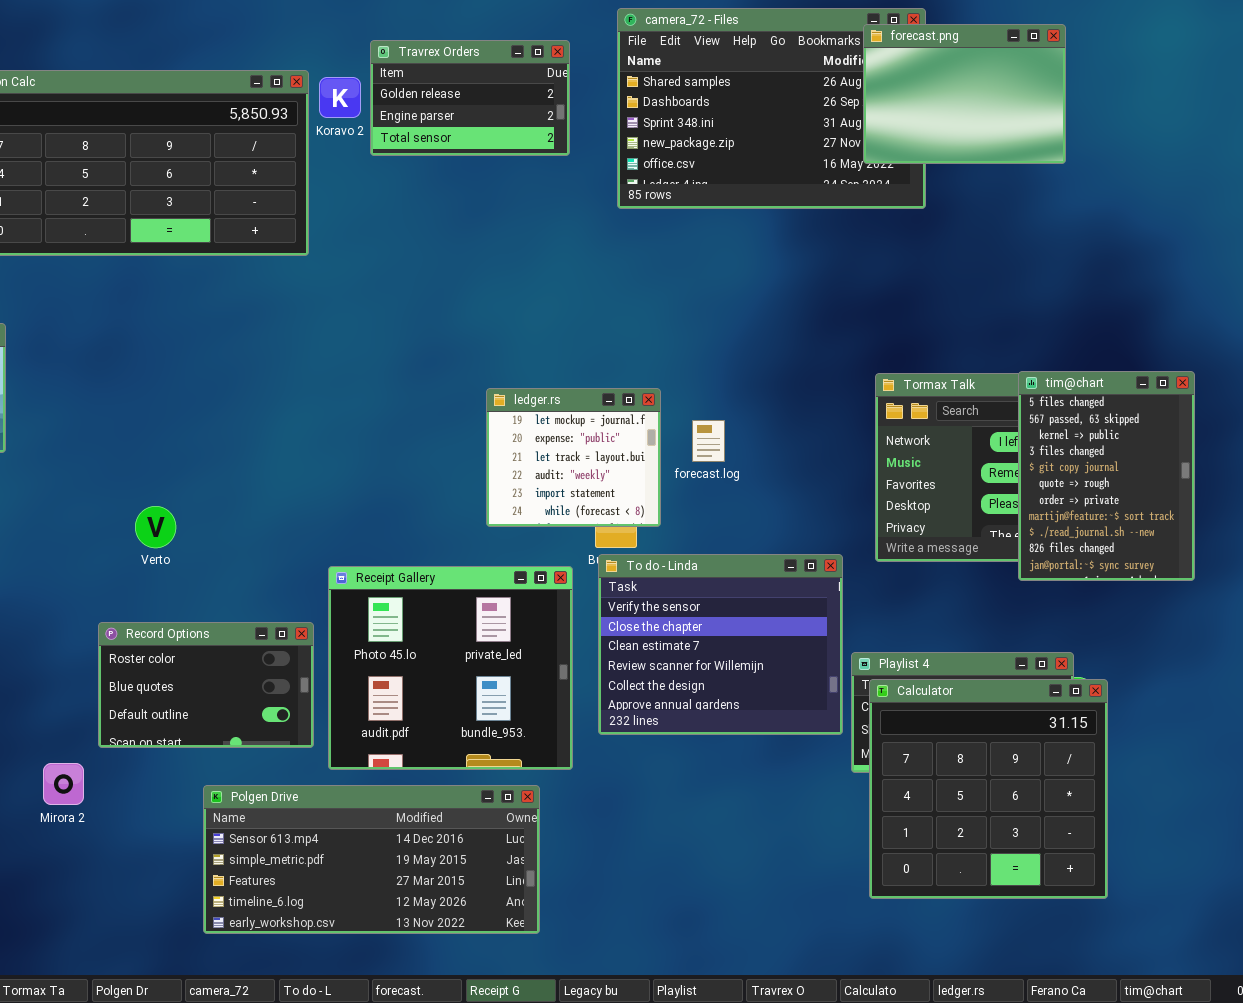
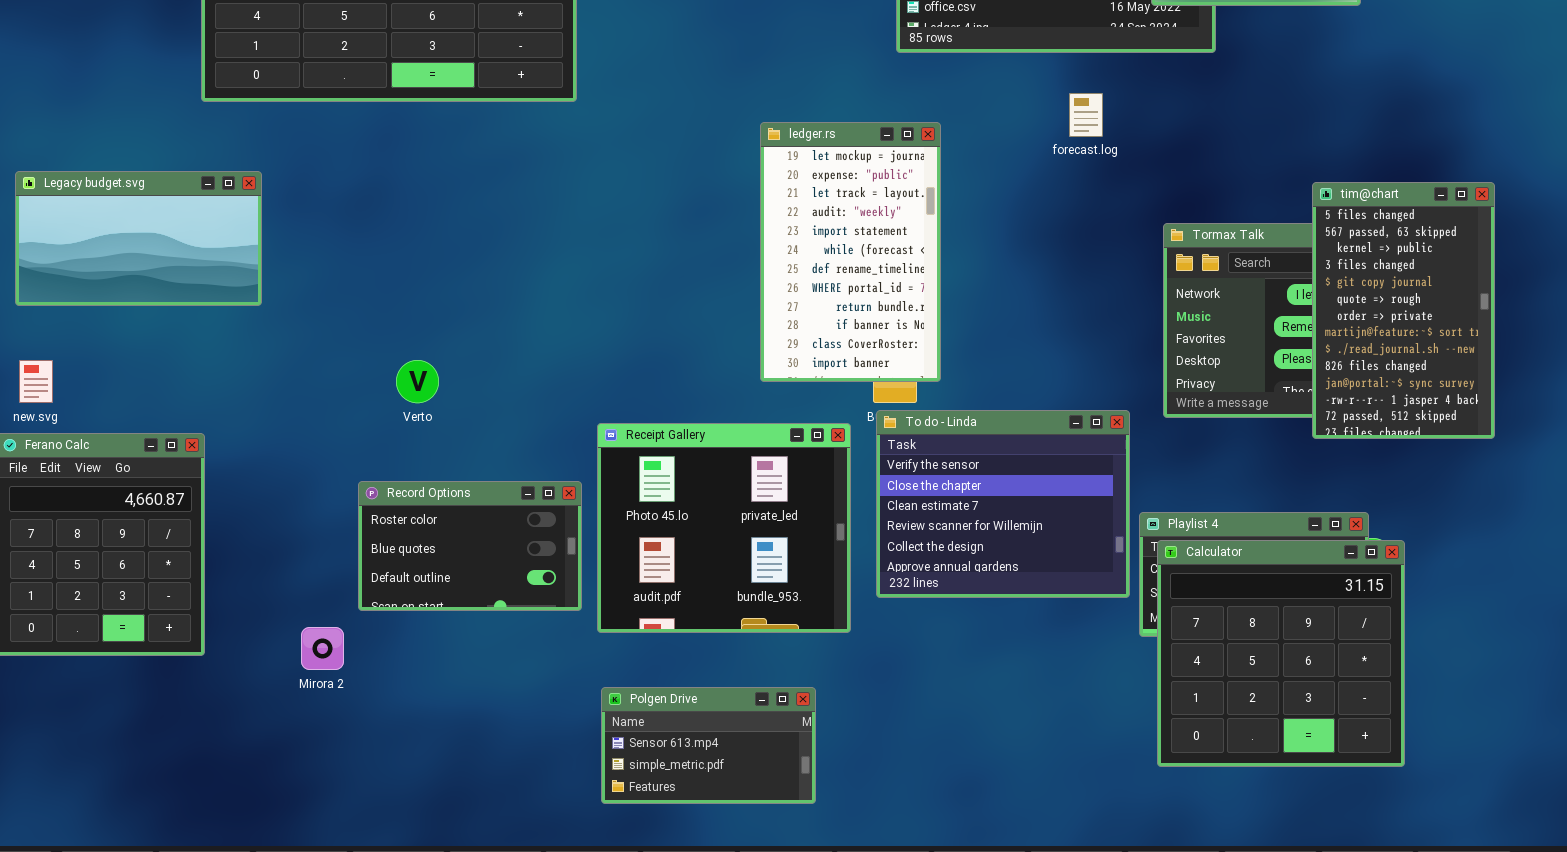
tim@chart: [1018,371,1195,581] -> [1312,182,1495,439], resized
ledger.rs: [486,388,661,527] -> [760,122,941,382], resized
forecast.log: [692,420,725,462] -> [1069,93,1103,137], moved
Polgen Drive: [203,785,540,934] -> [601,687,816,804], resized

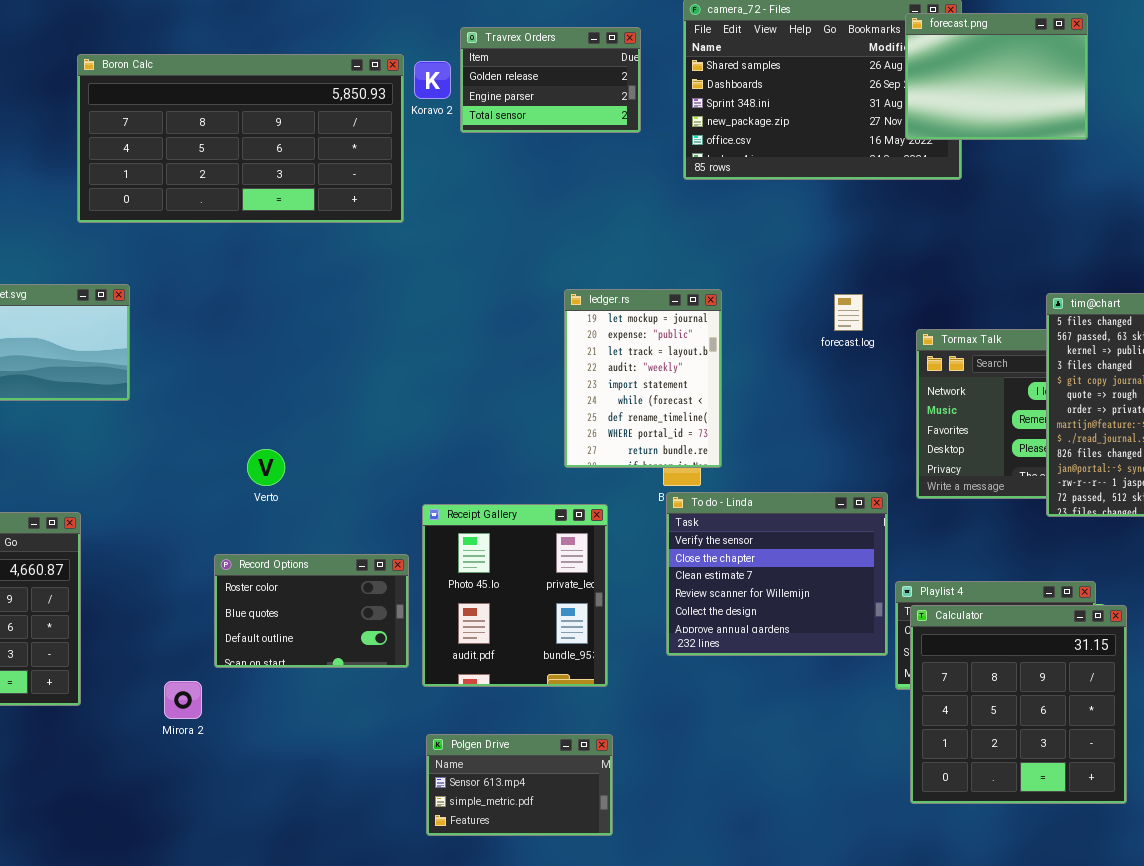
forecast.log: [1069,93,1103,137] -> [834,294,863,331], moved
ledger.rs: [760,122,941,382] -> [564,289,722,468], resized
Receipt Gallery: [597,423,851,633] -> [422,504,608,687], resized

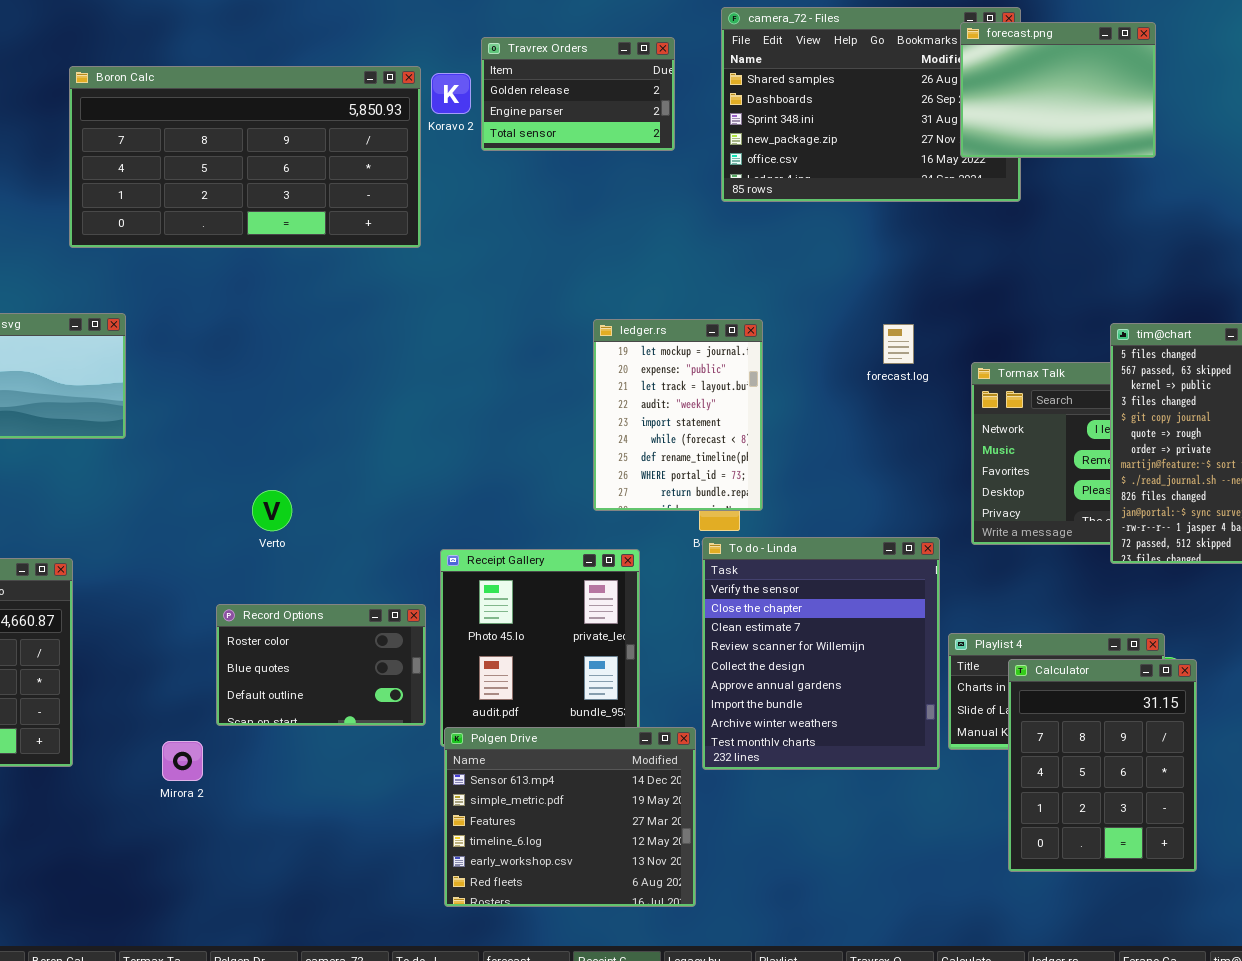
To do - Linda: [666,492,888,656] -> [702,537,940,770], resized
Calculator: [910,605,1127,804] -> [1008,659,1197,872], resized
Polgen Drive: [426,734,613,836] -> [444,727,696,907], resized

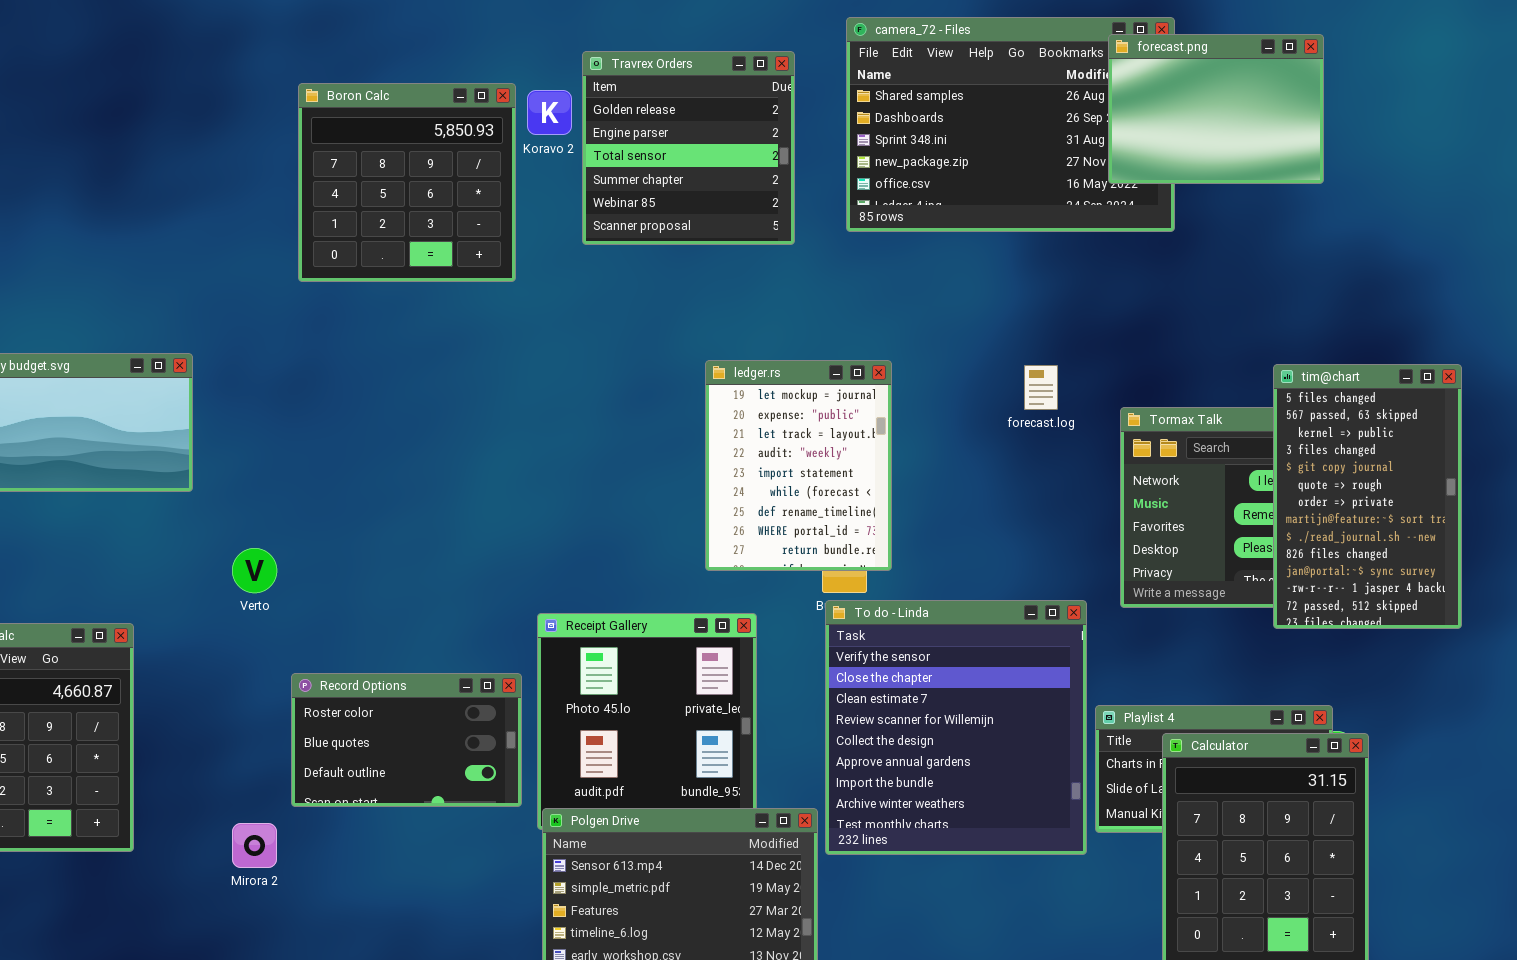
Travrex Orders: [481,37,675,151] -> [582,51,795,245], resized
Boron Calc: [69,66,421,248] -> [298,83,516,282], resized
Verto: [252,490,292,531] -> [232,548,277,593], moved

